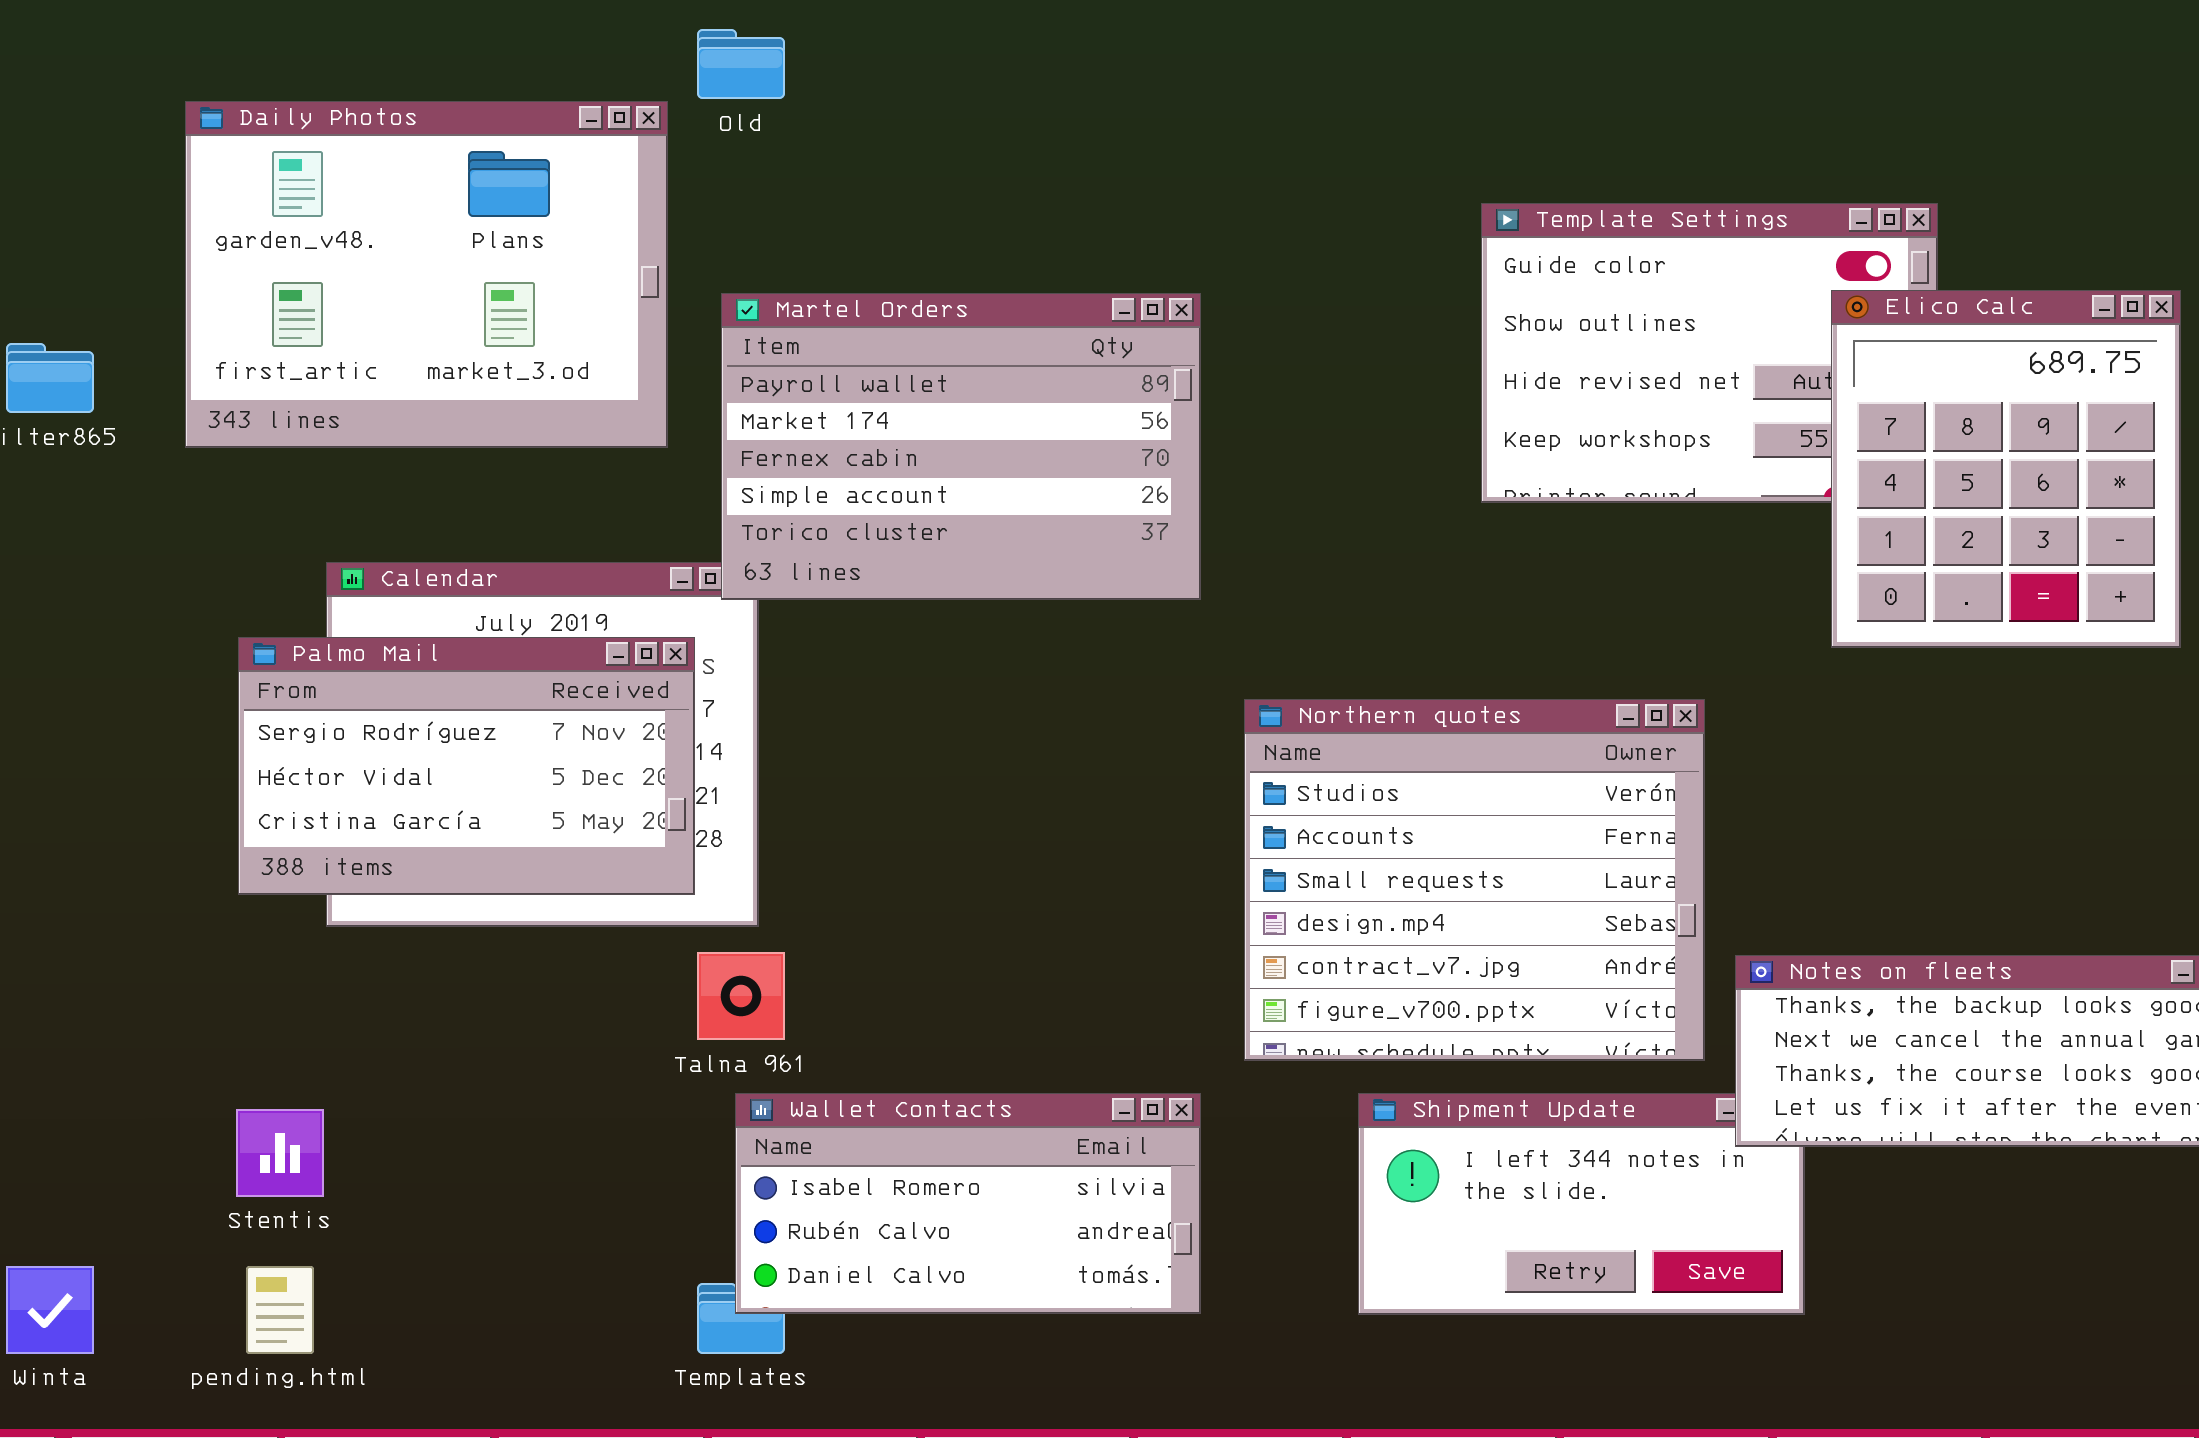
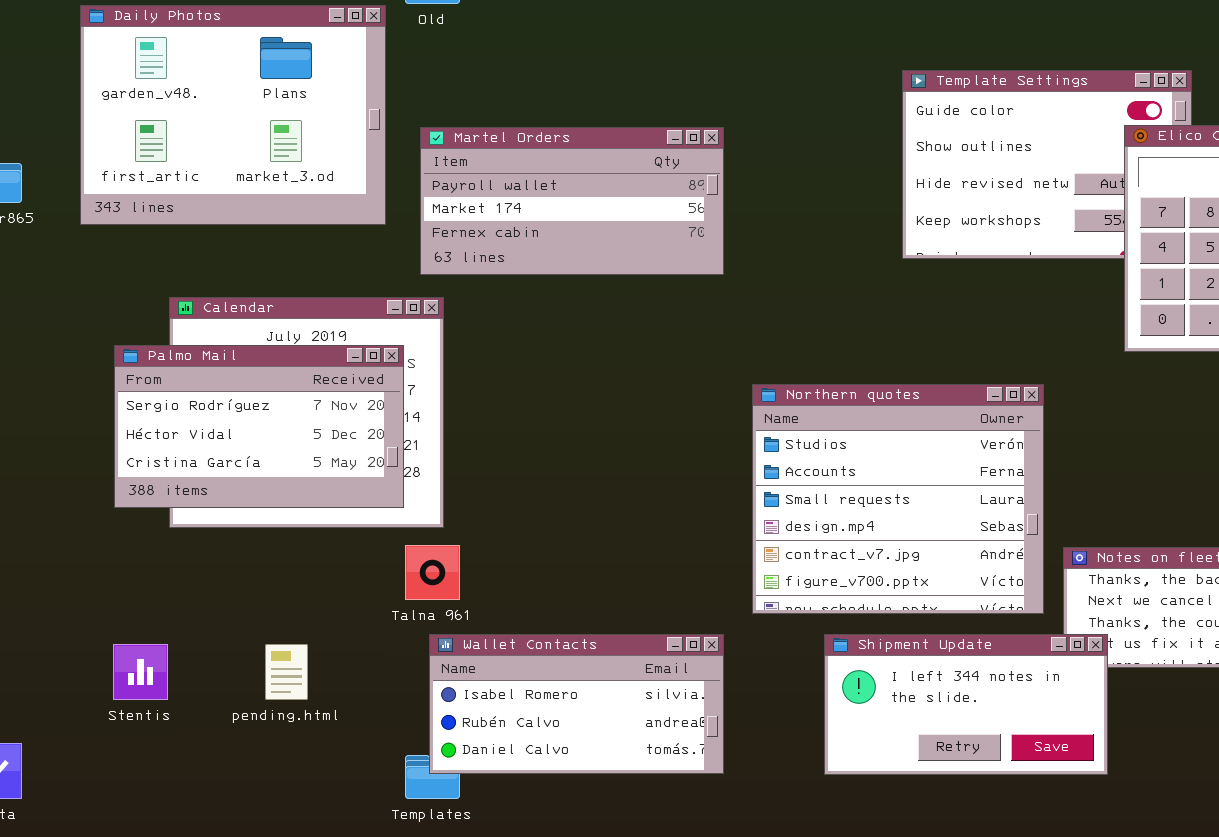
Martel Orders: [721,293,1201,600] -> [420,127,724,275], resized
Shipment Update: [1358,1093,1805,1315] -> [824,634,1108,775], raised
pending.html: [246,1266,314,1354] -> [265,644,308,700], moved

